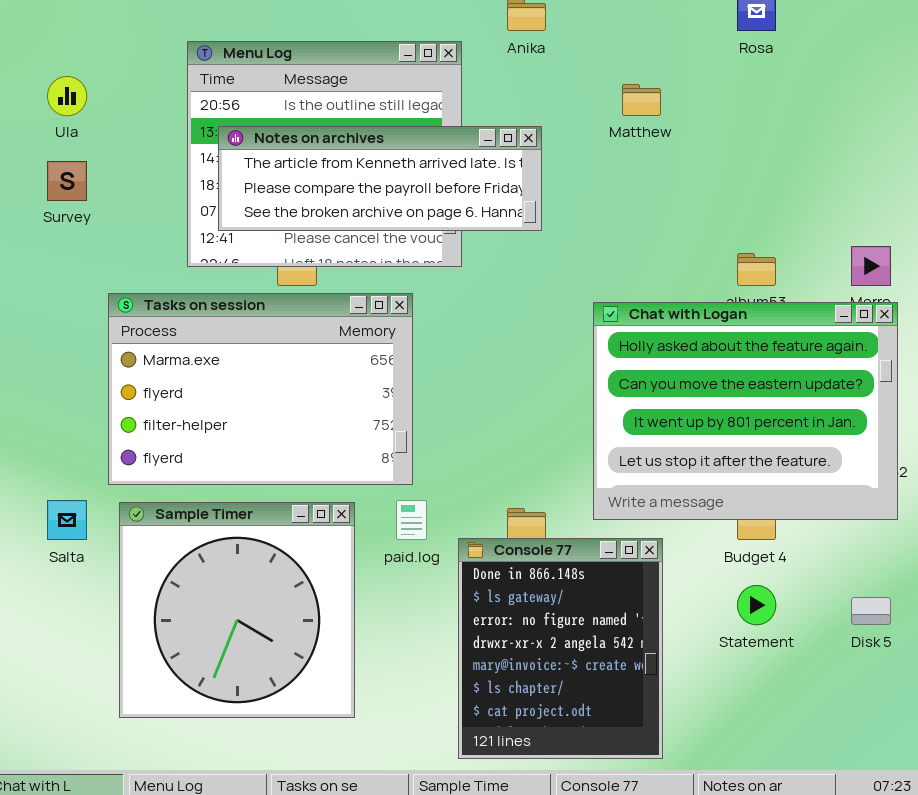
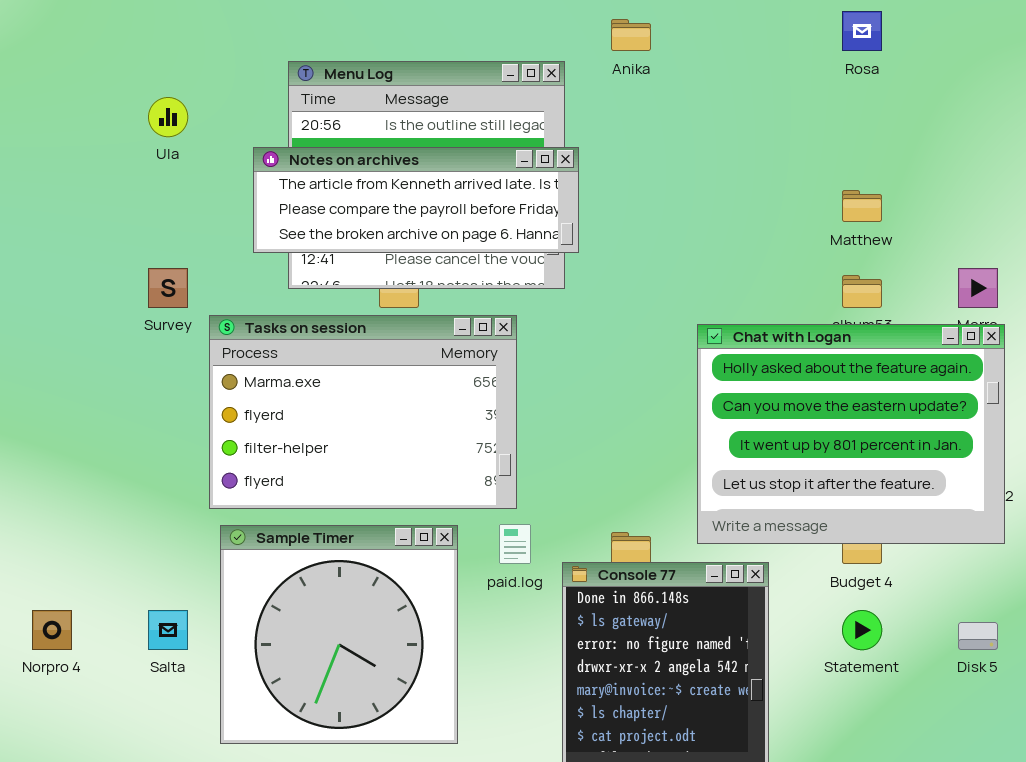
Matthew: [622,84,661,116] -> [842,190,882,222], moved
Notes on archives: [218,126,542,231] -> [253,147,579,253], moved
Survey: [47,161,87,201] -> [148,268,188,308], moved
Salta: [47,500,87,540] -> [148,610,188,650], moved

